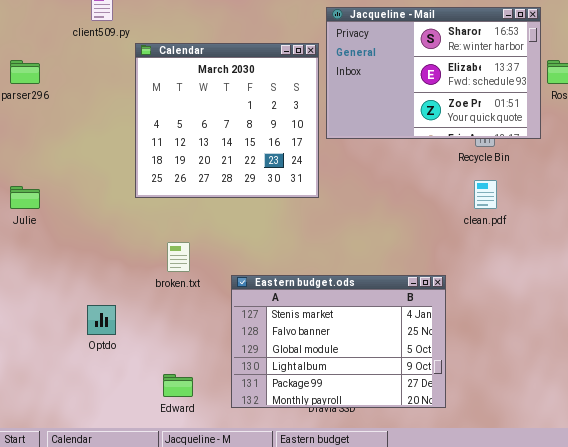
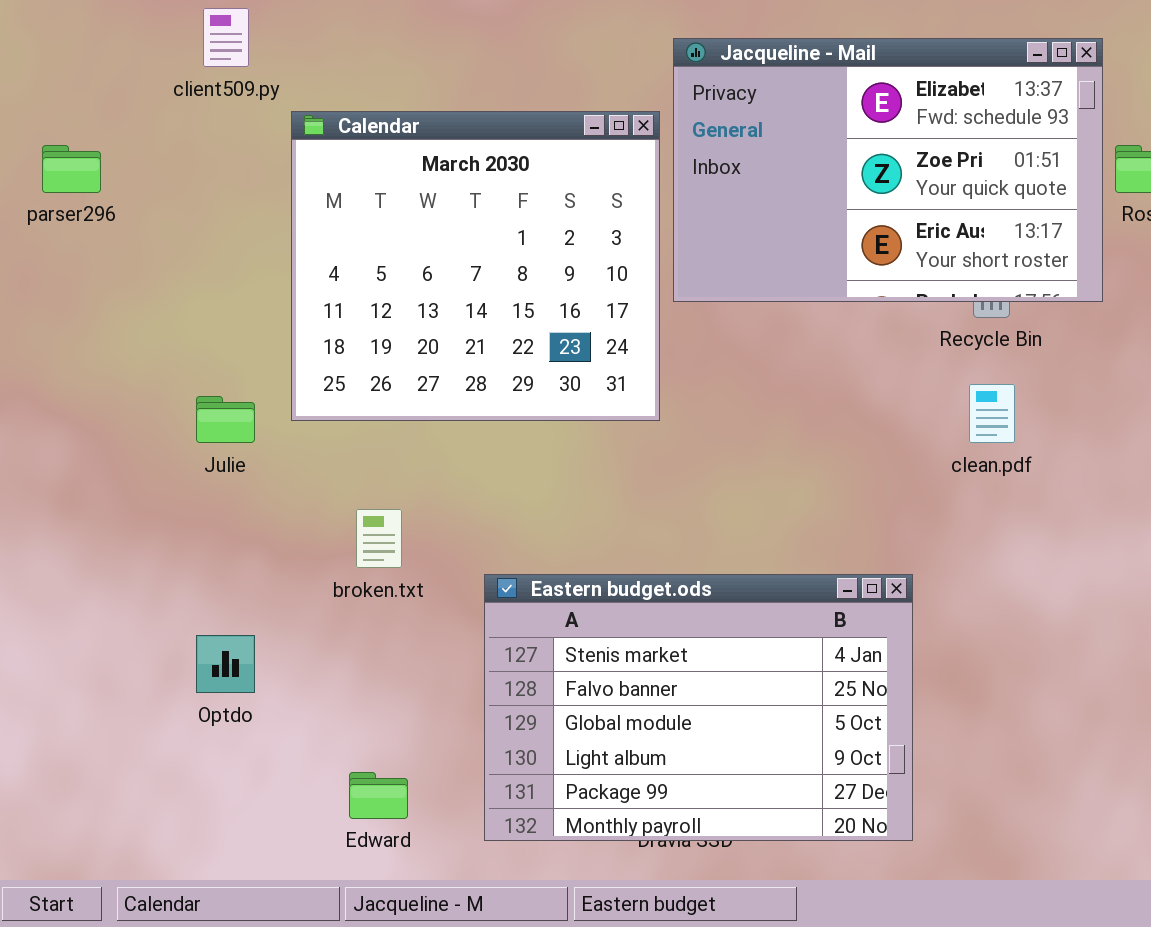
Jacqueline - Mail: [326,7,541,139] -> [673,38,1103,302], scrolled down 1 row
Julie: [10,186,40,209] -> [196,396,255,443], moved

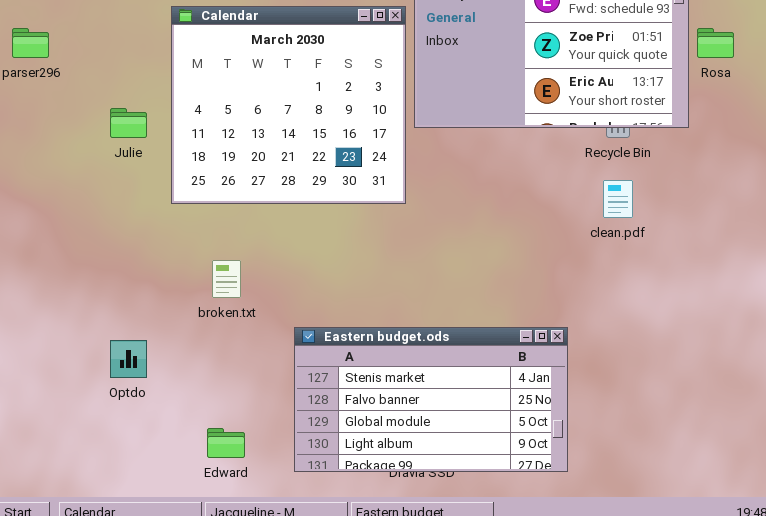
Julie: [196,396,255,443] -> [110,108,147,138], moved
Eastern budget.ods: [484,574,913,841] -> [294,327,568,472], resized

